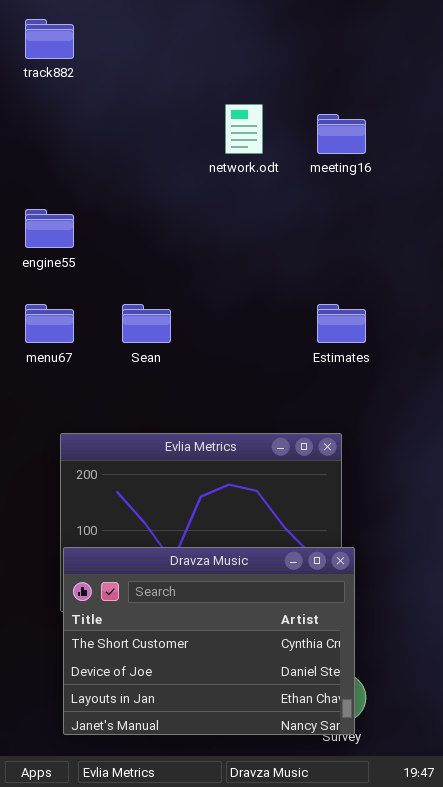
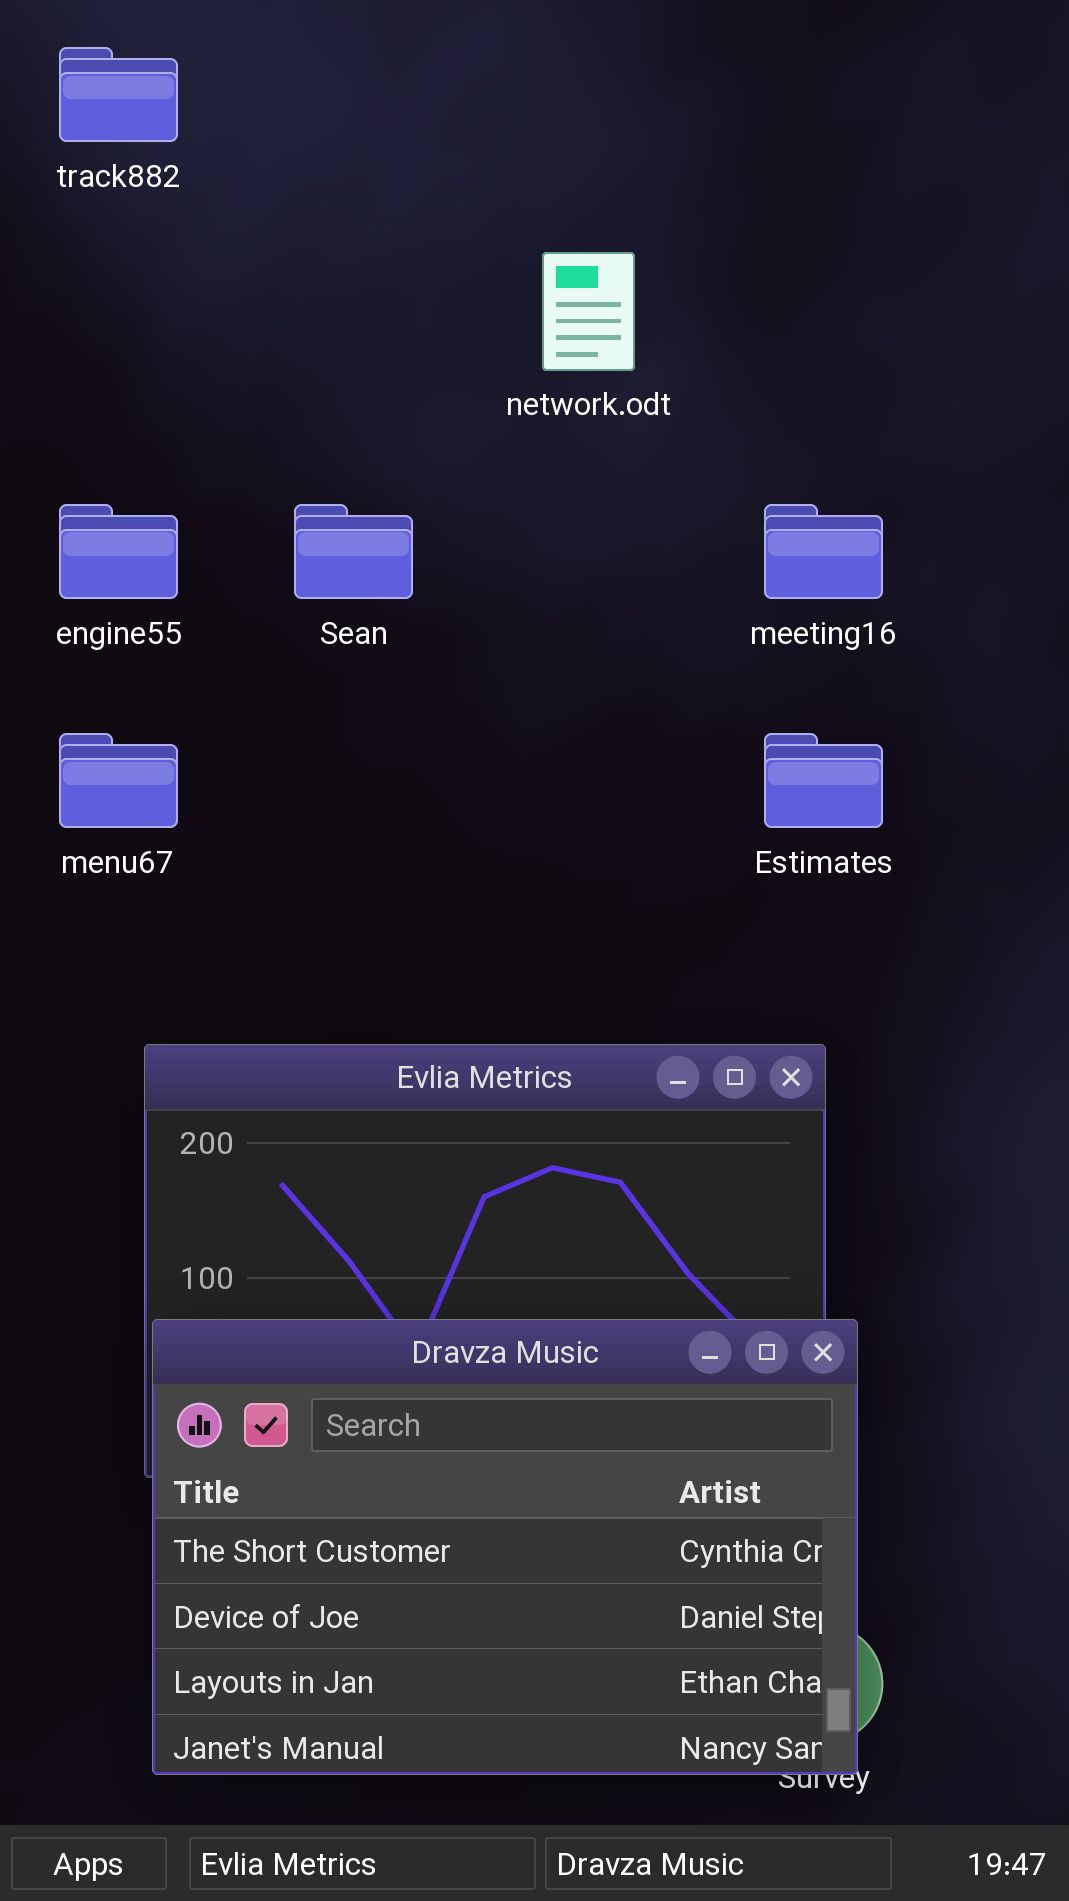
meeting16: [317,114,366,154] -> [764,504,883,599], moved
Sean: [122,304,171,343] -> [294,504,413,599], moved

